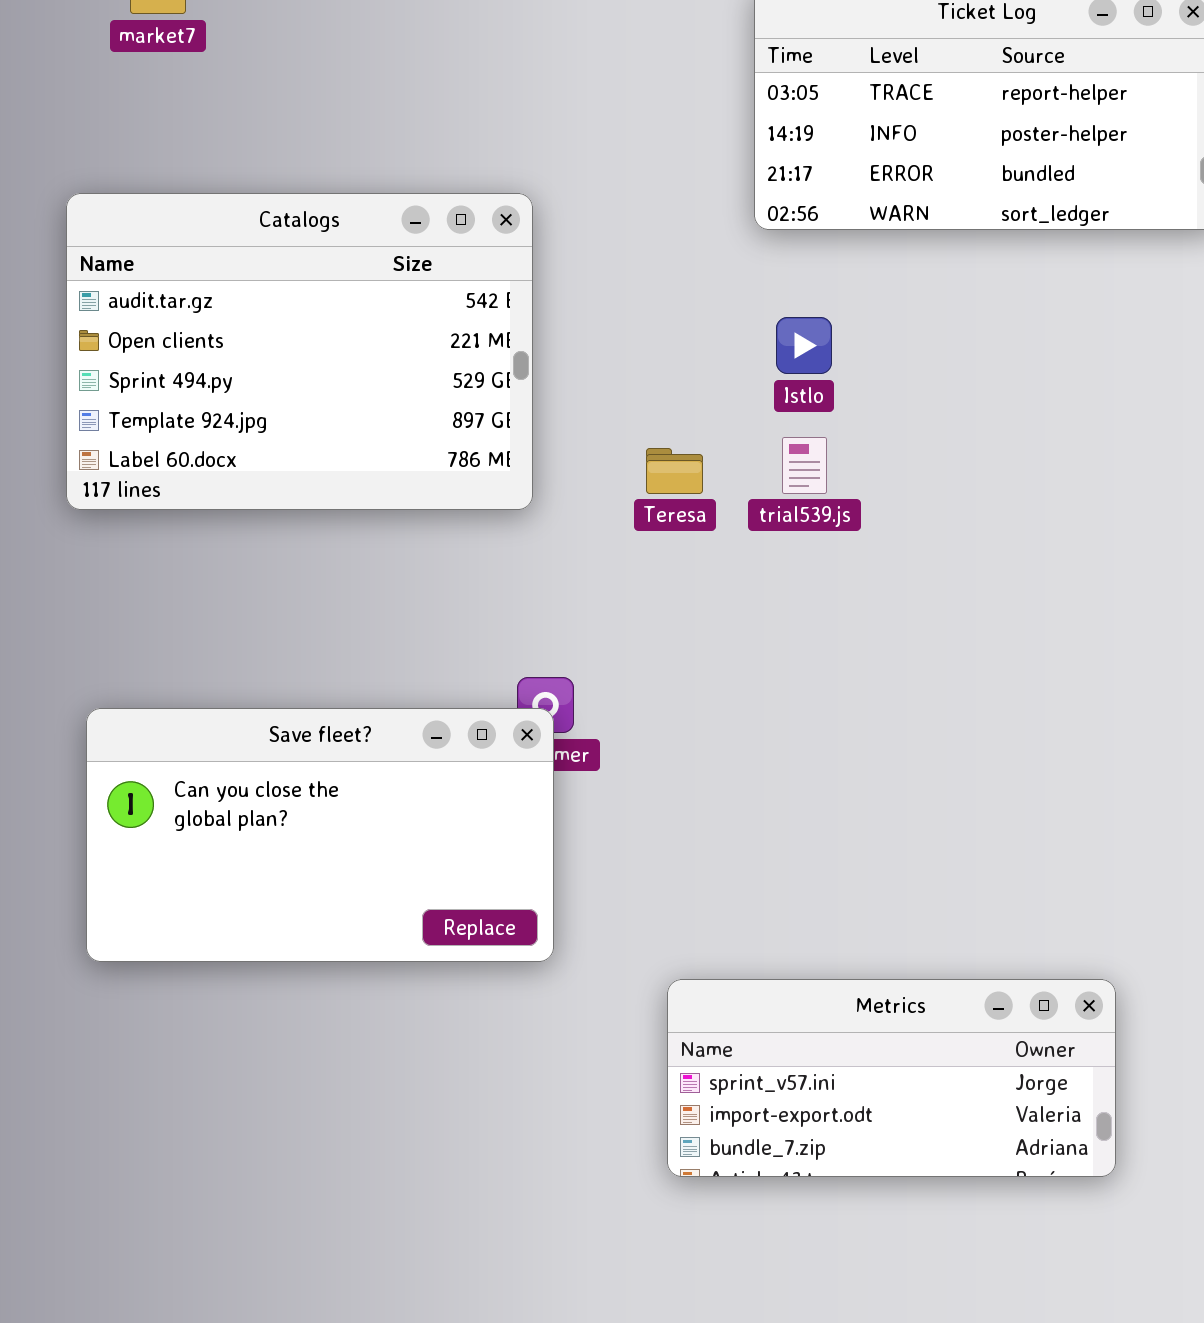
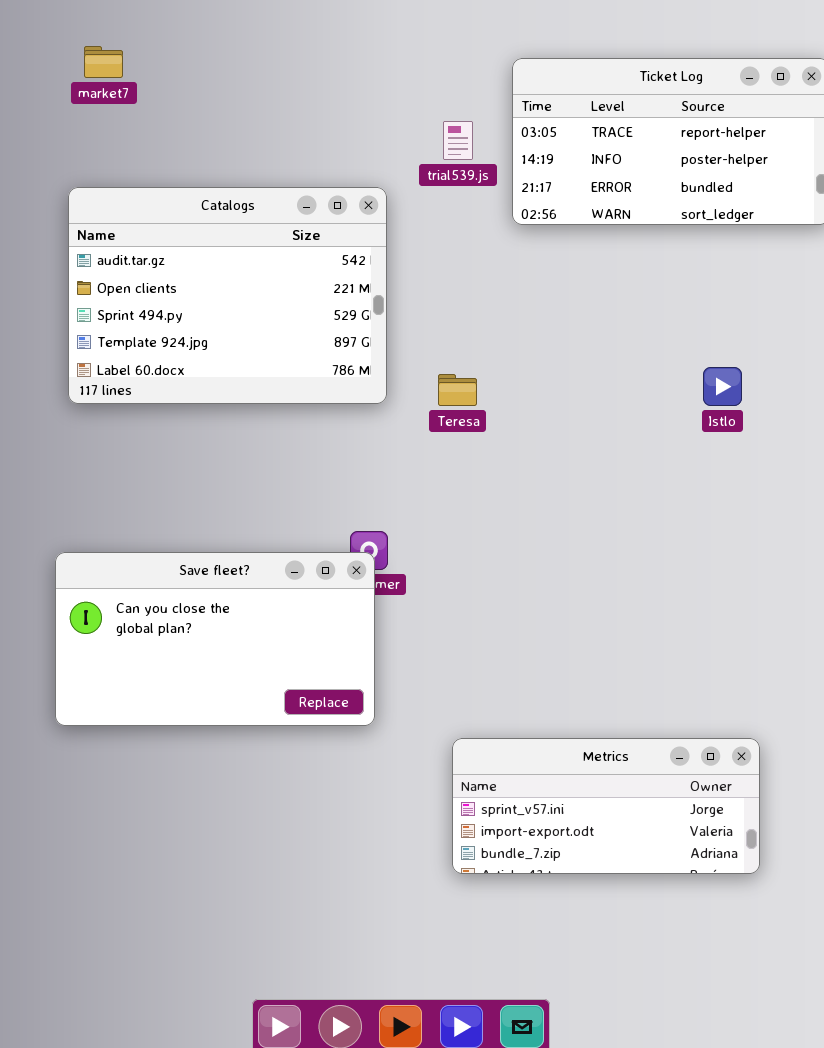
Catalogs: [66,193,533,510] -> [68,187,387,404], moved
Istlo: [776,317,832,374] -> [703,367,742,406], moved
trial539.js: [782,437,827,494] -> [443,121,473,160], moved

